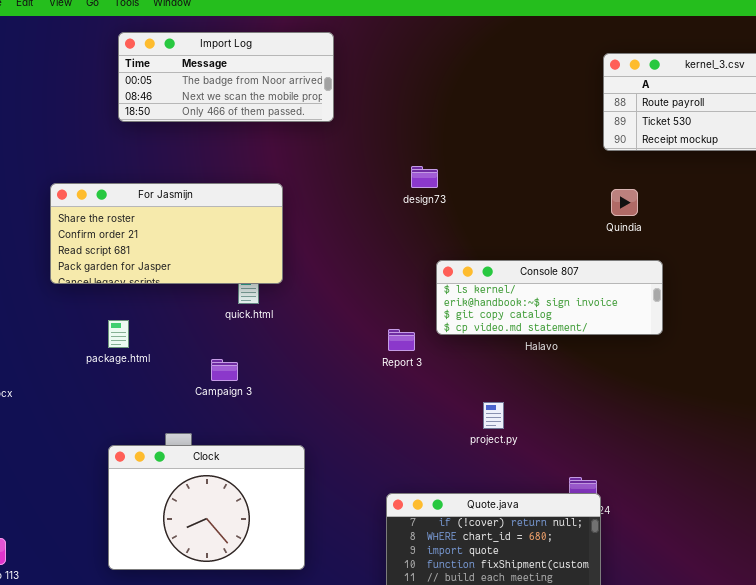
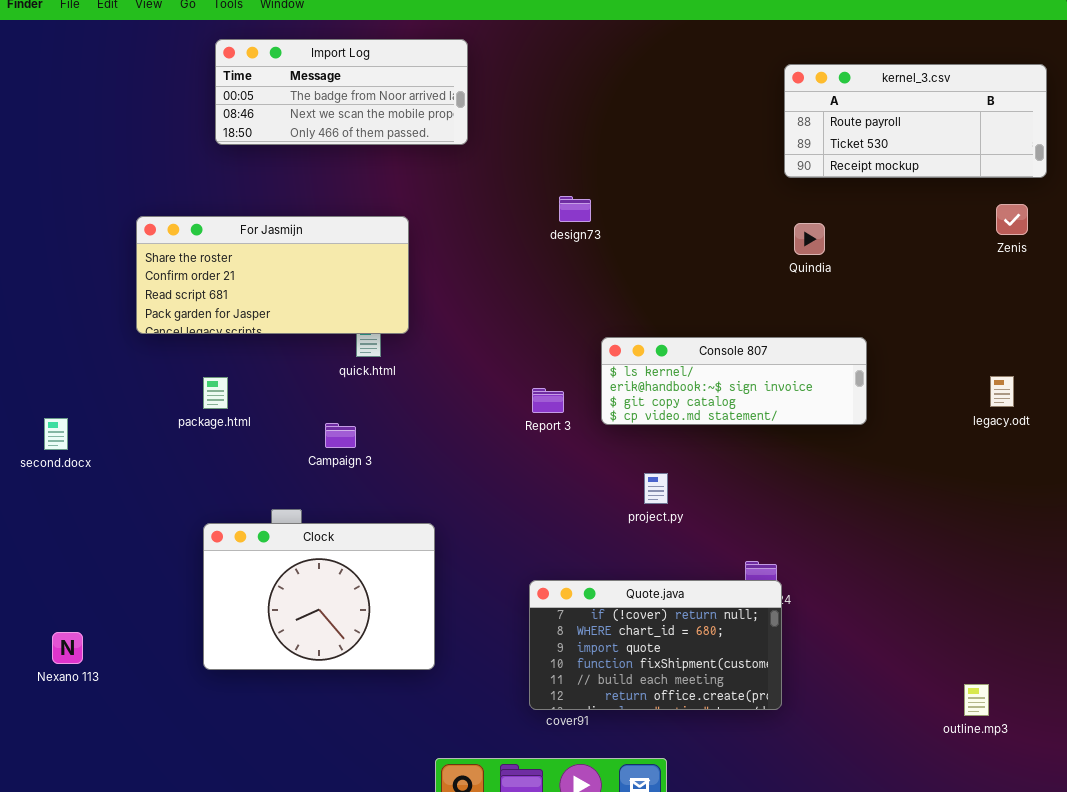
Console 807: [436,260,663,335] -> [601,337,867,425], moved

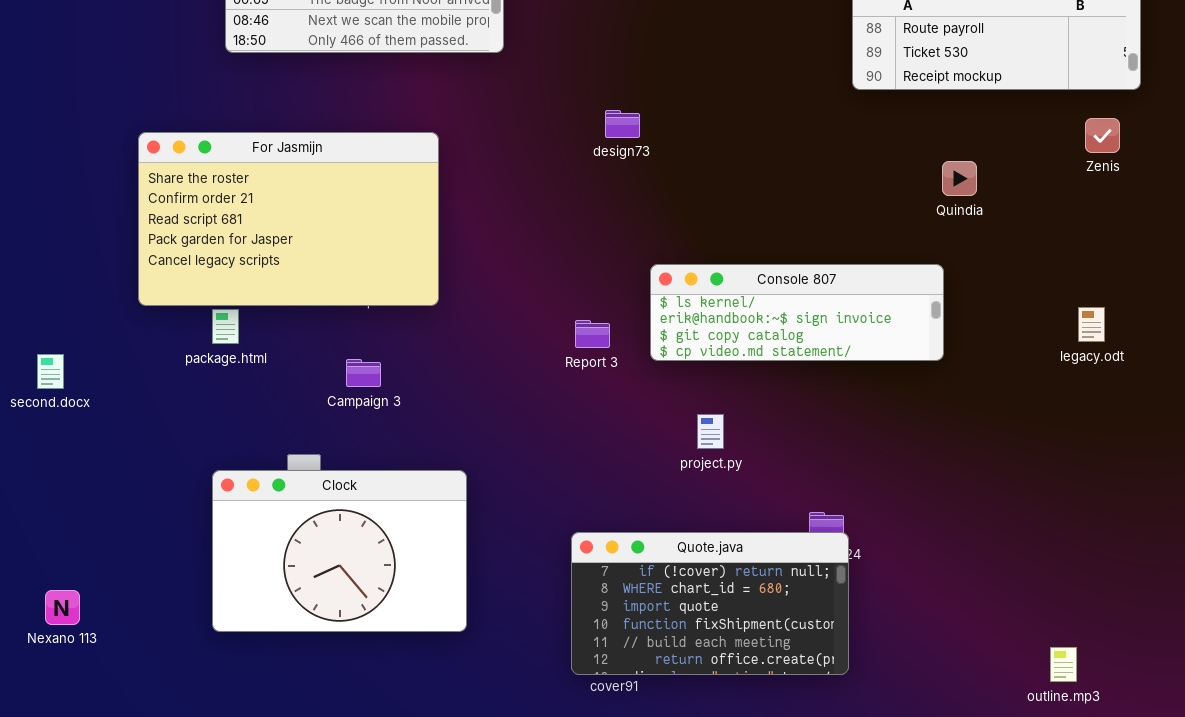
For Jasmijn: [136,216,409,334] -> [138,132,439,306], resized
Quindia: [794,223,825,255] -> [942,161,977,196], moved

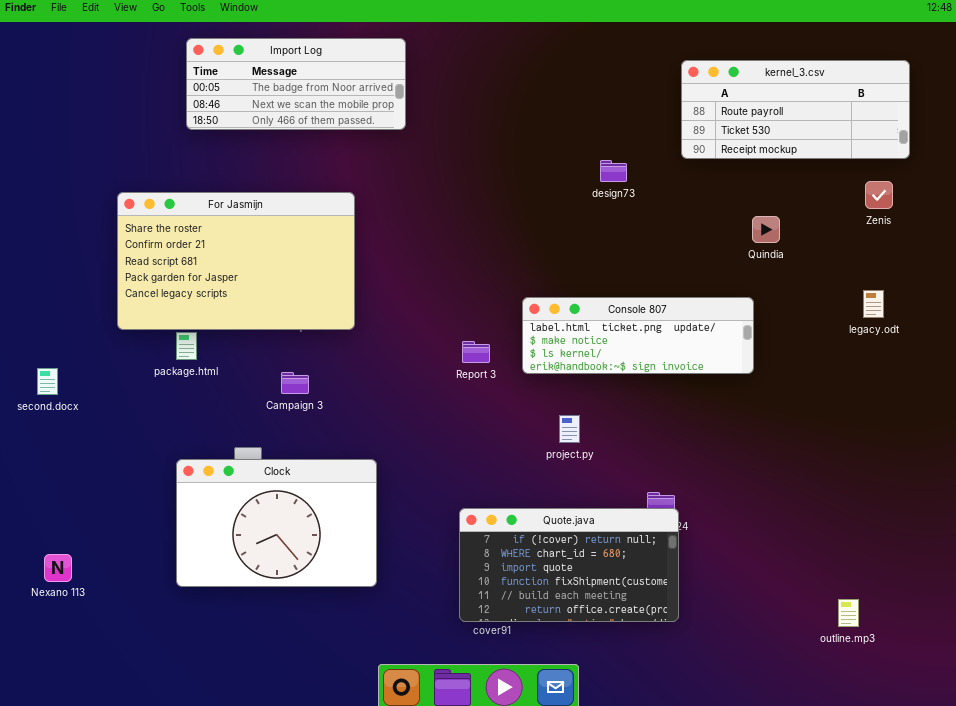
design73: [605,110,640,138] -> [600,160,627,182], moved
Console 807: [650,264,944,361] -> [522,297,754,374], scrolled up 2 rows
legacy.odt: [1078,307,1105,342] -> [863,290,884,318], moved

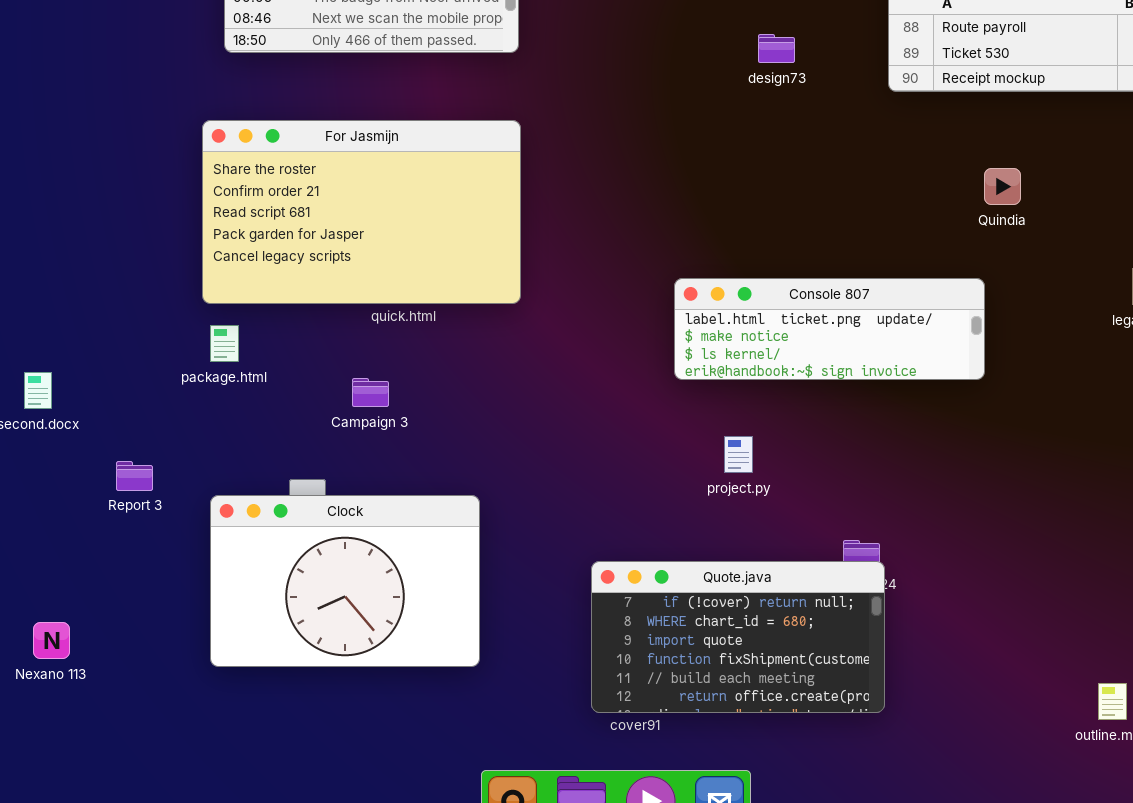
design73: [600,160,627,182] -> [758,34,795,63], moved
For Jasmijn: [117,192,355,330] -> [202,120,521,304], moved
Report 3: [462,341,490,363] -> [116,461,153,491], moved

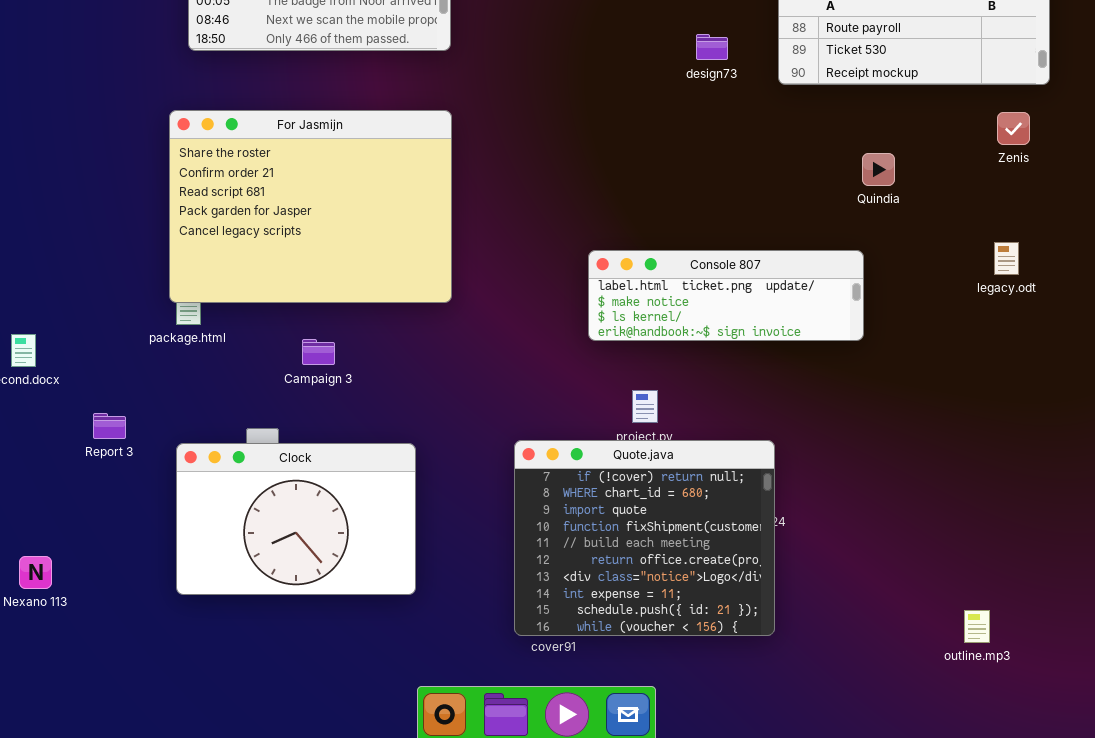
design73: [758,34,795,63] -> [696,34,728,60], moved
For Jasmijn: [202,120,521,304] -> [169,110,452,303], resized
Quote.java: [591,561,885,713] -> [514,440,775,636], resized

